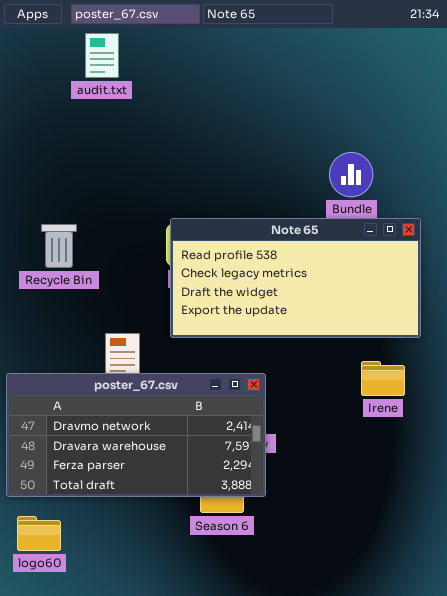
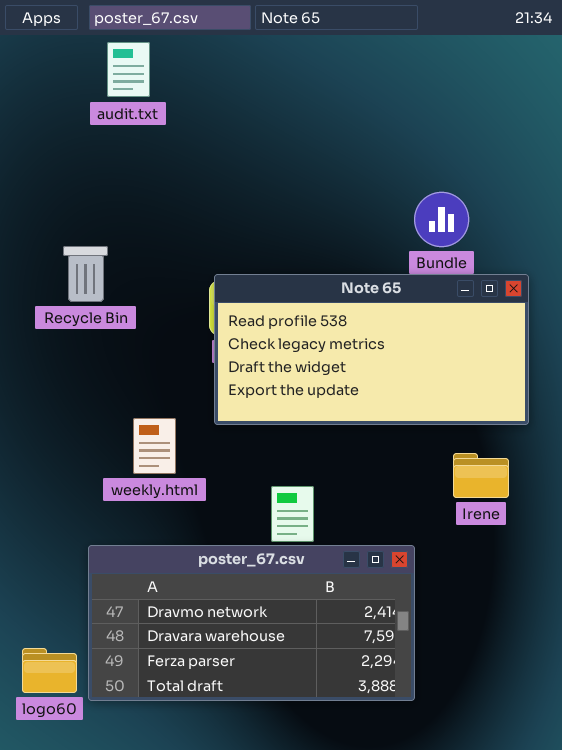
Recycle Bin: [41,224,77,268] -> [63,246,108,302], moved
poster_67.csv: [6,373,266,497] -> [88,545,415,701], moved

